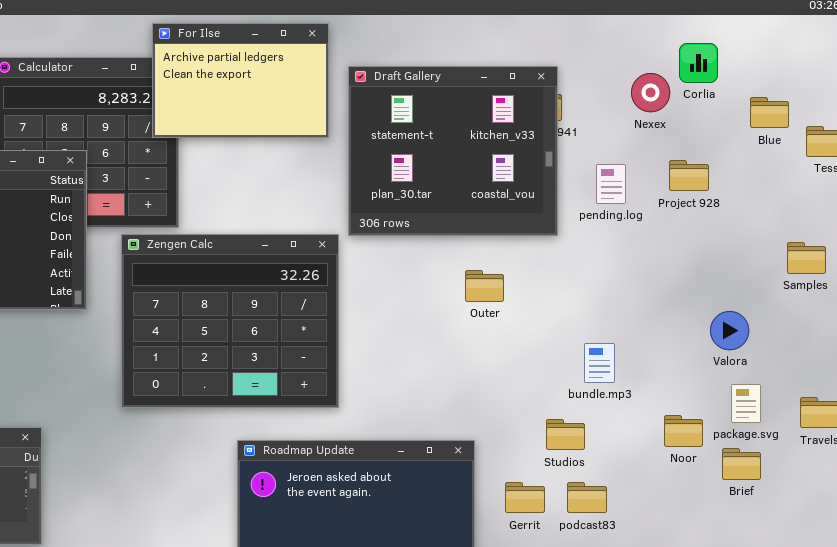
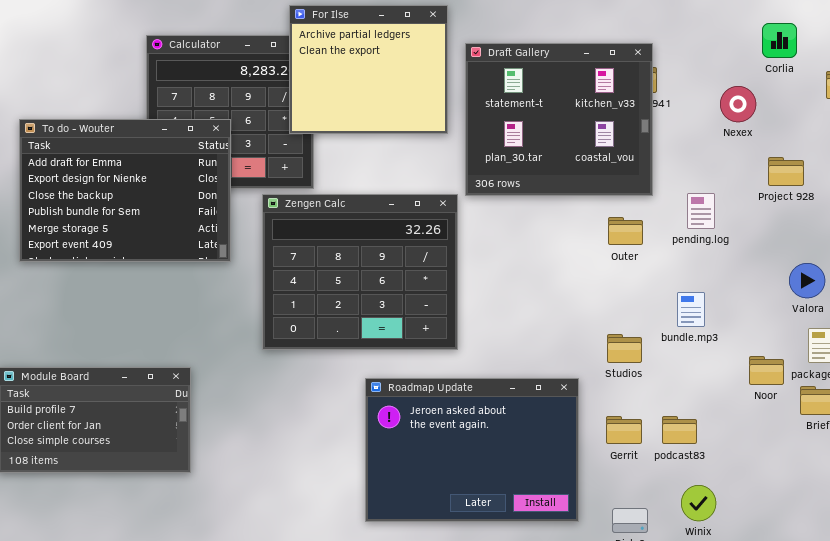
For Ilse: [152,23,329,138] -> [289,5,448,134], resized
Nexex: [631,73,670,112] -> [720,86,756,122], moved
Project 928: [669,160,709,191] -> [768,157,804,186], moved
pending.log: [596,164,626,204] -> [687,193,715,229], moved
Outer: [465,270,504,302] -> [608,217,643,245], moved
Studios: [546,419,585,450] -> [607,334,642,363], moved

